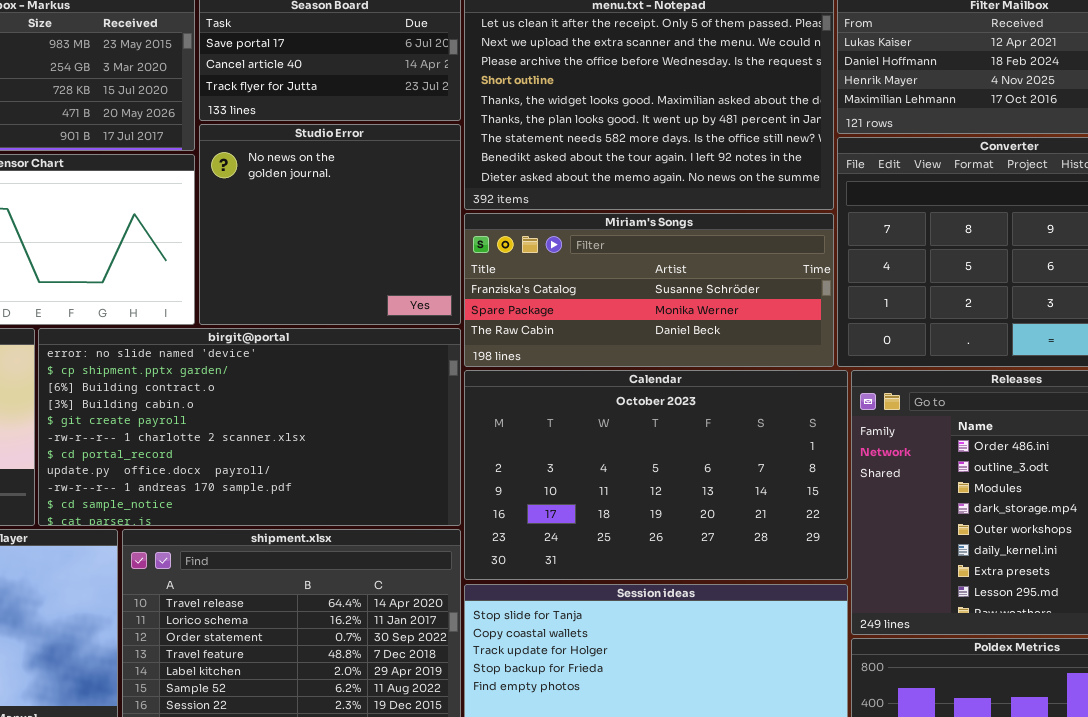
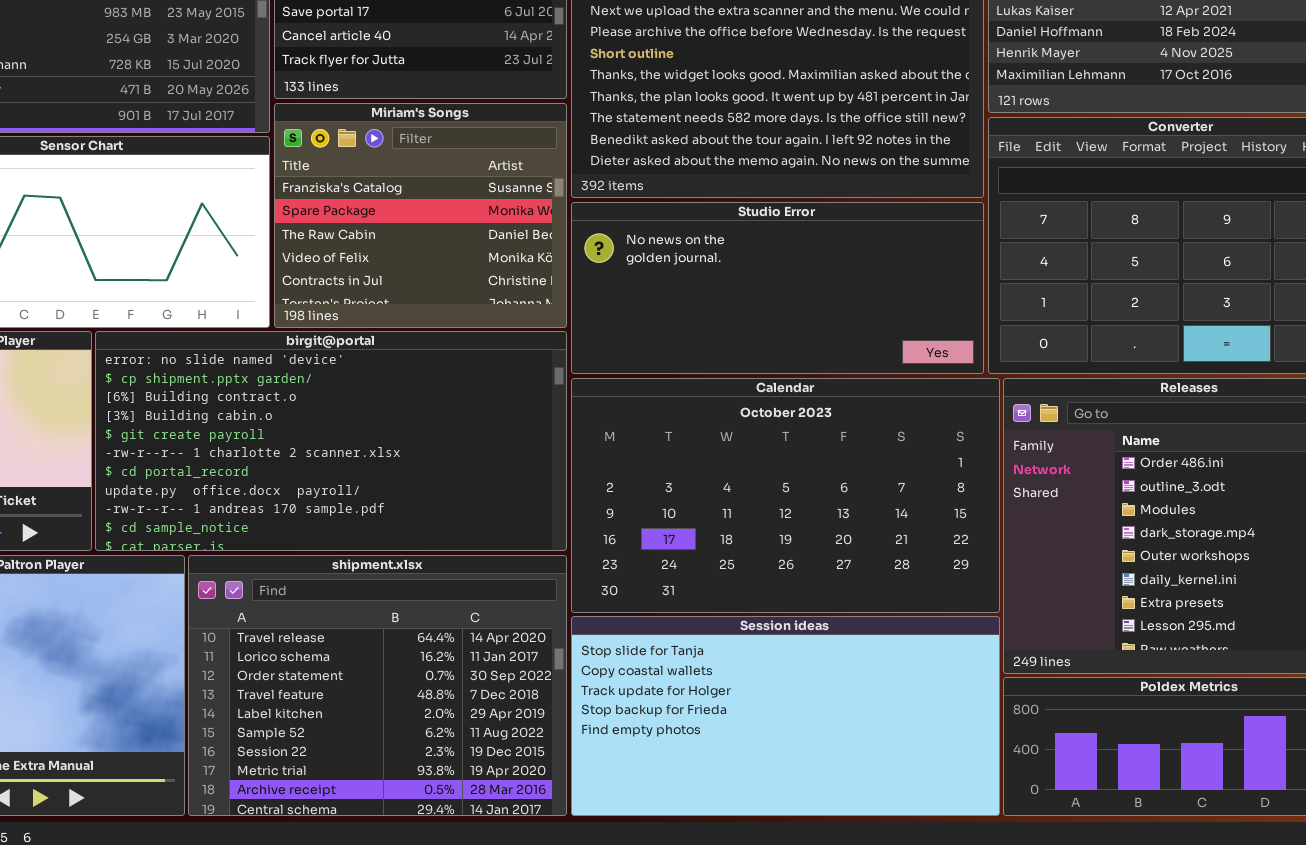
Studio Error: [199,124,461,325] -> [571,202,984,374], moved, resized
Miriam's Songs: [464,213,834,367] -> [274,103,567,328], moved, resized

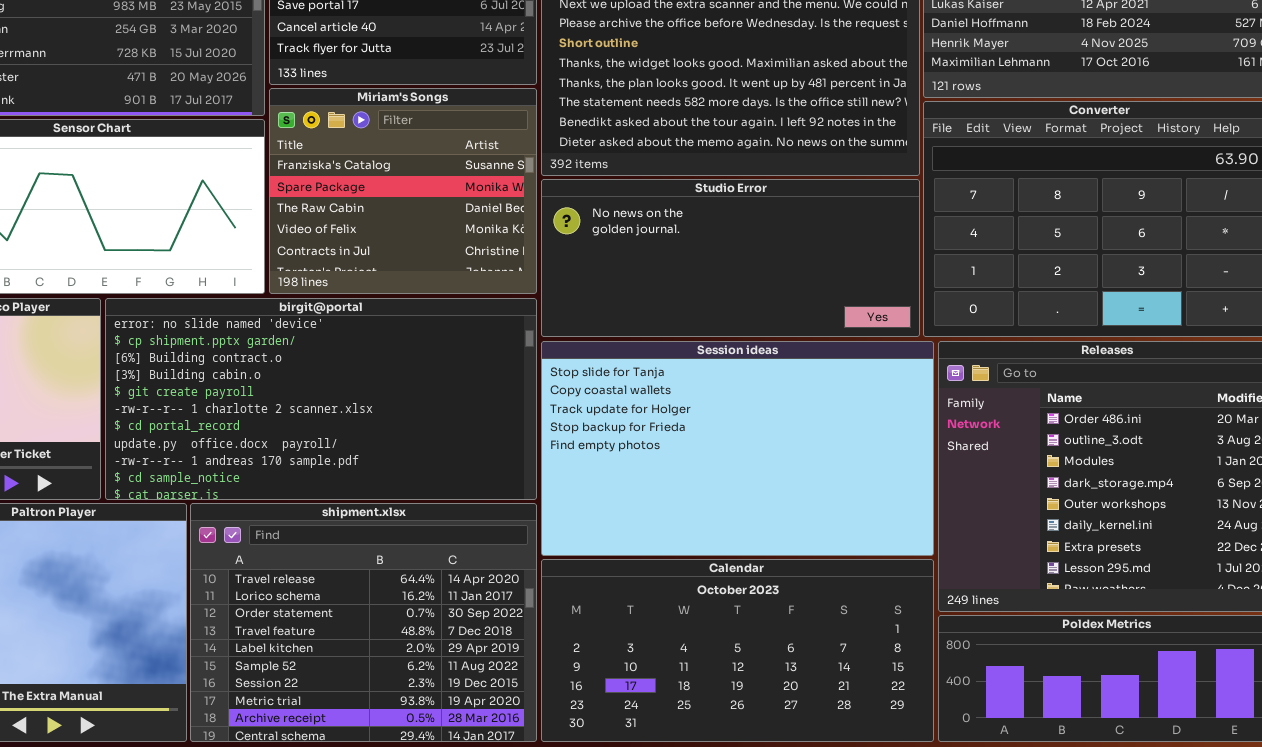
Calendar: [571,378,1000,613] -> [541,559,934,742], moved, resized
Session ideas: [571,616,1000,816] -> [541,341,934,556], moved, resized

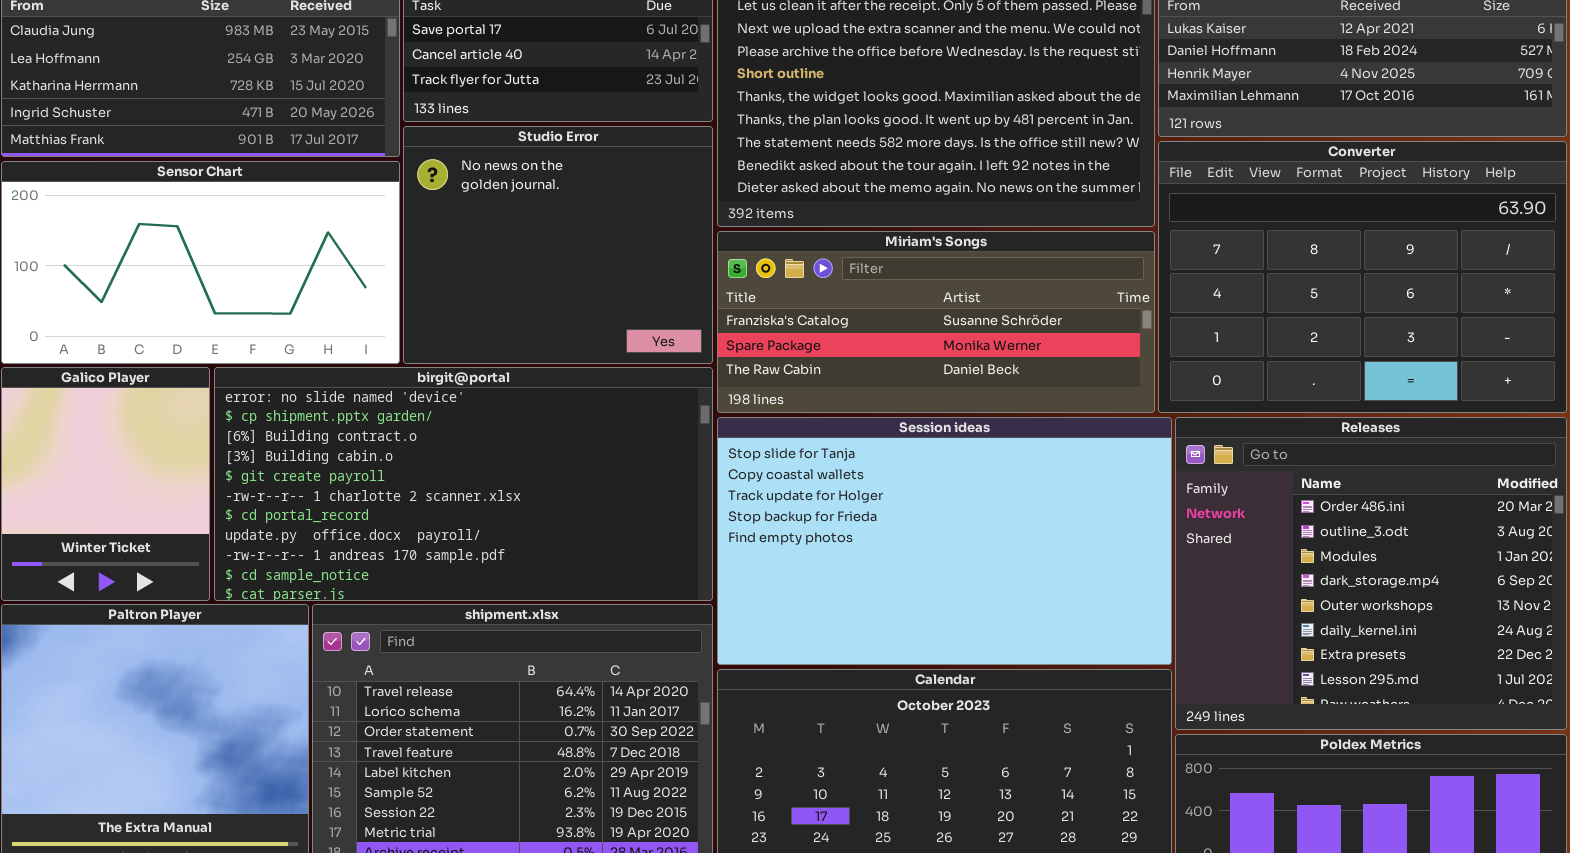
Miriam's Songs: [269,88,537,294] -> [717,231,1155,413], moved, resized
Studio Error: [541,179,920,337] -> [403,126,713,364], moved, resized

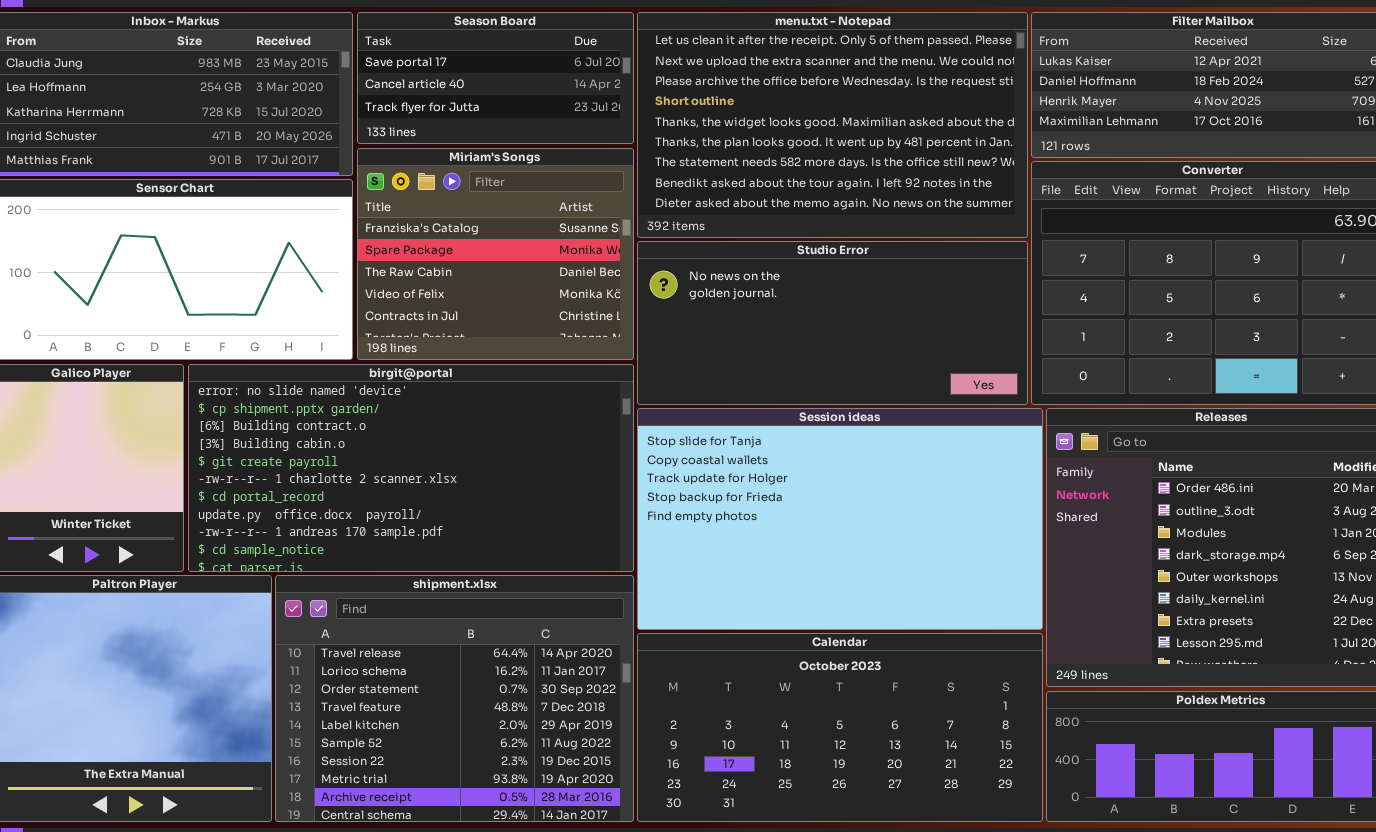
Studio Error: [403,126,713,364] -> [637,241,1028,405], moved, resized
Miriam's Songs: [717,231,1155,413] -> [357,148,634,360], moved, resized

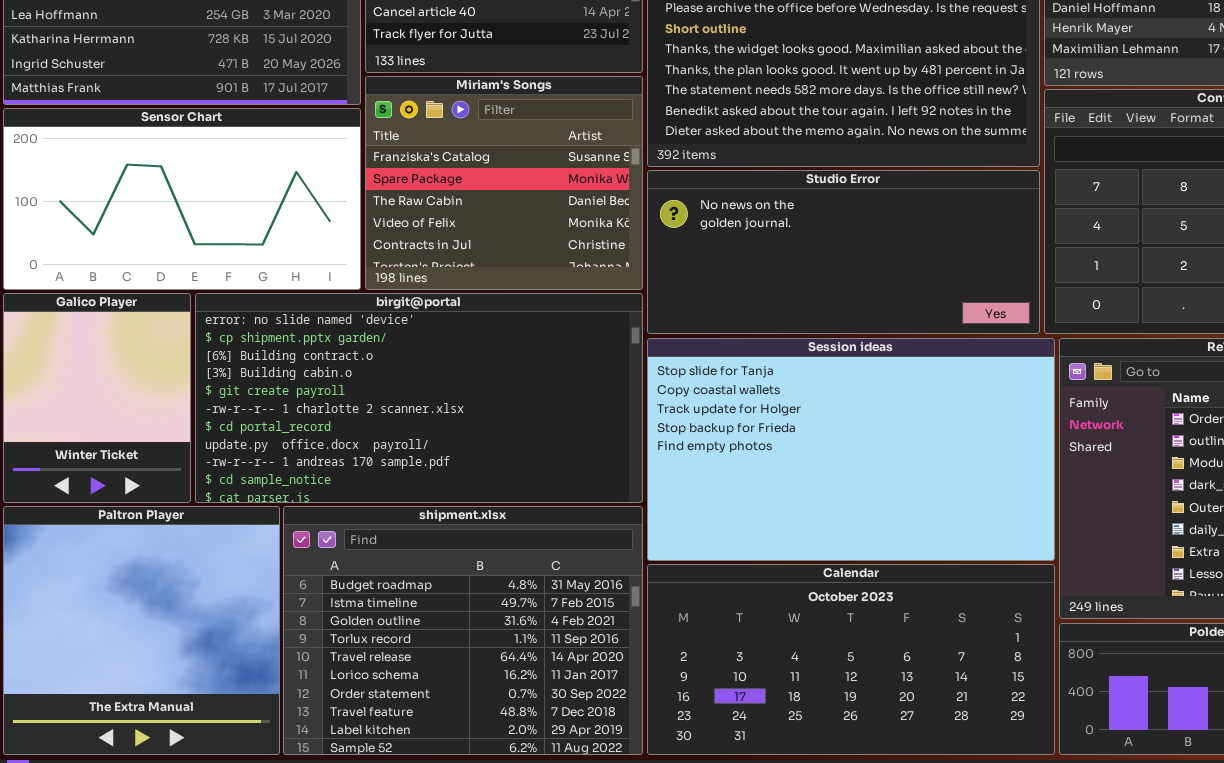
shipment.xlsx: [275,575,634,822] -> [283,506,643,755], scrolled up 4 rows

